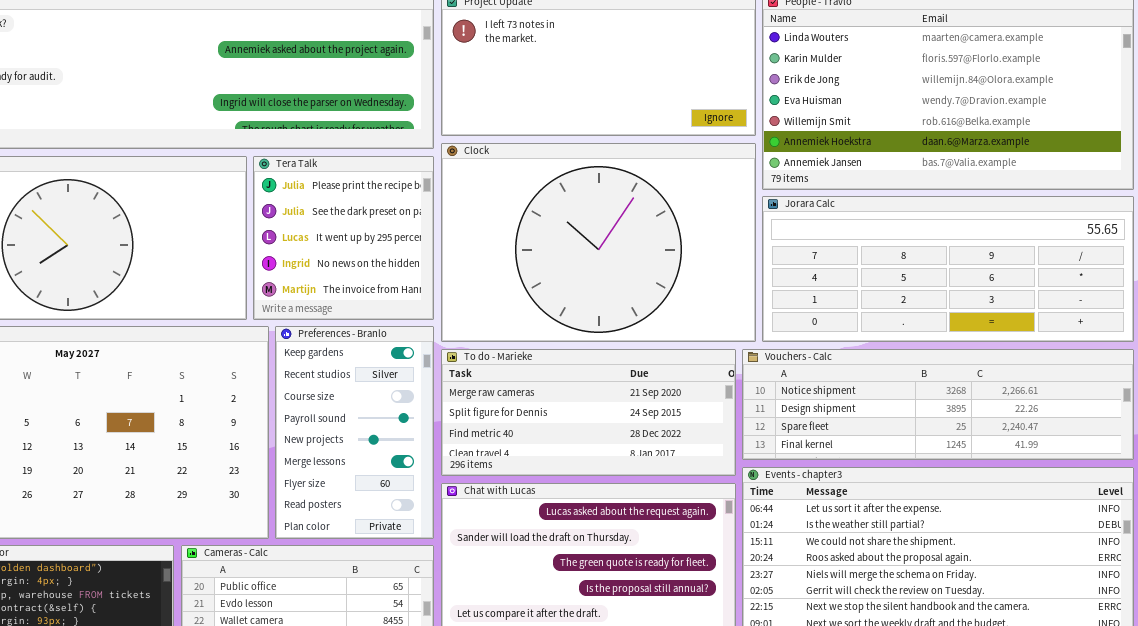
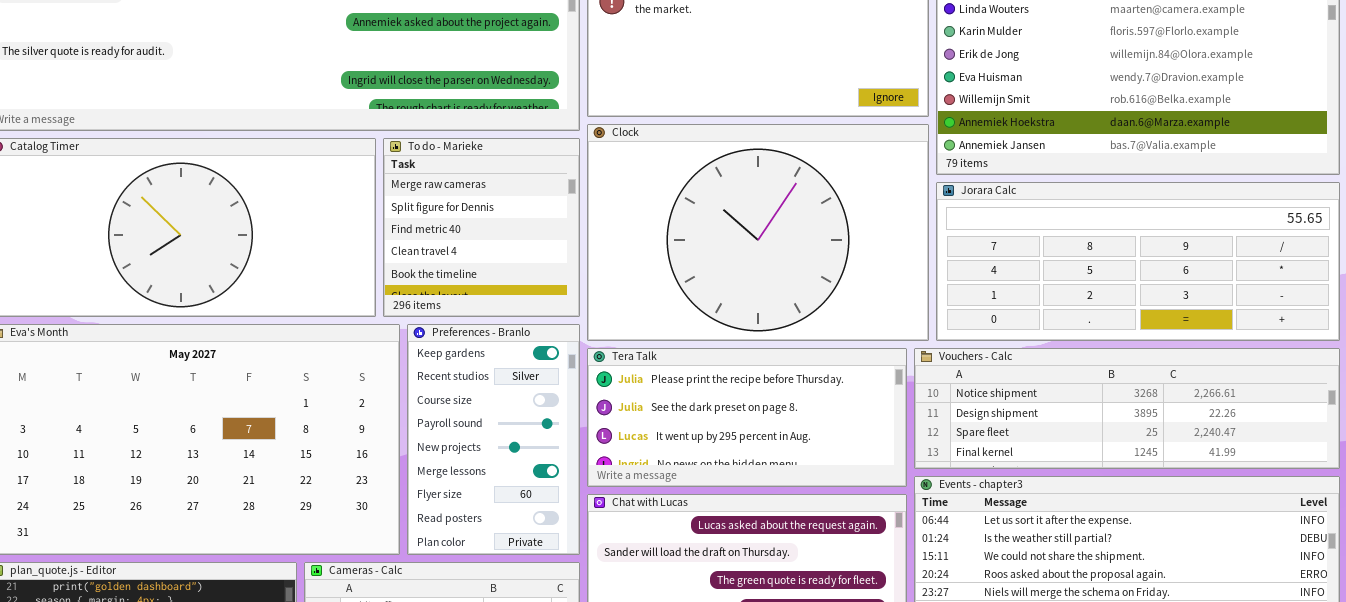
Tera Talk: [253,156,434,320] -> [587,348,907,487], moved, resized
To do - Marieke: [441,349,736,476] -> [383,138,580,317], moved, resized

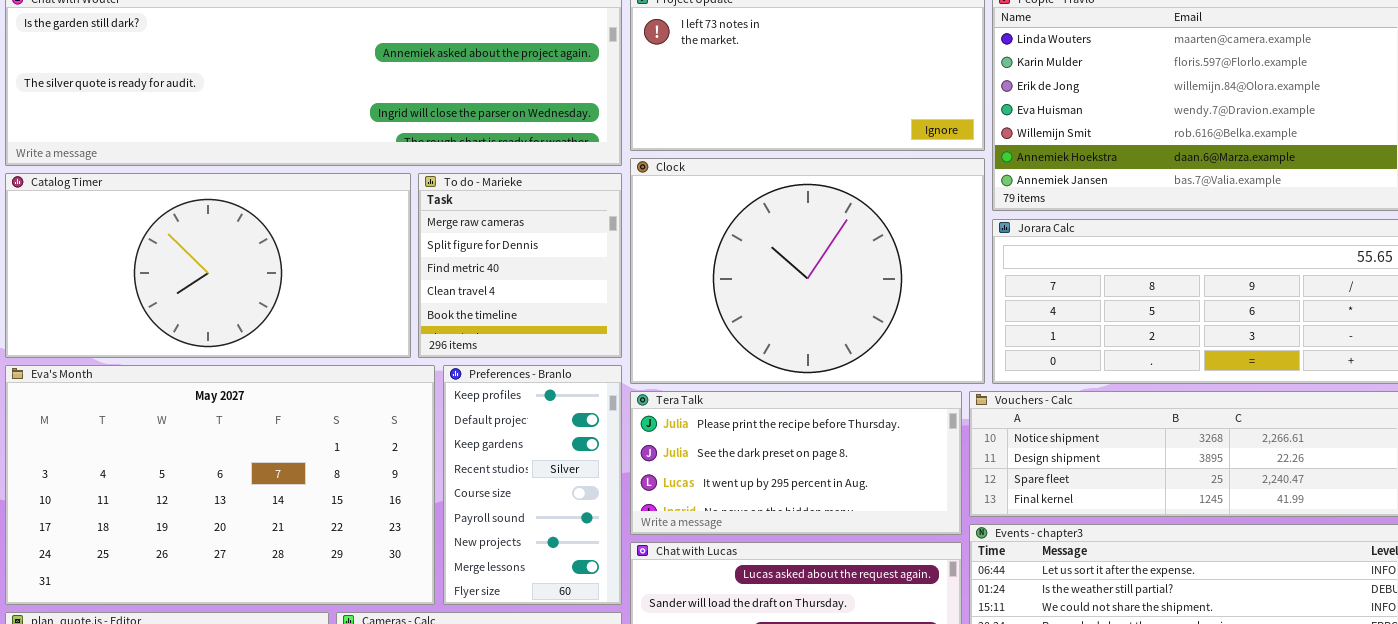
Preferences - Branlo: [407,324,580,555] -> [443,365,622,605], scrolled up 2 rows

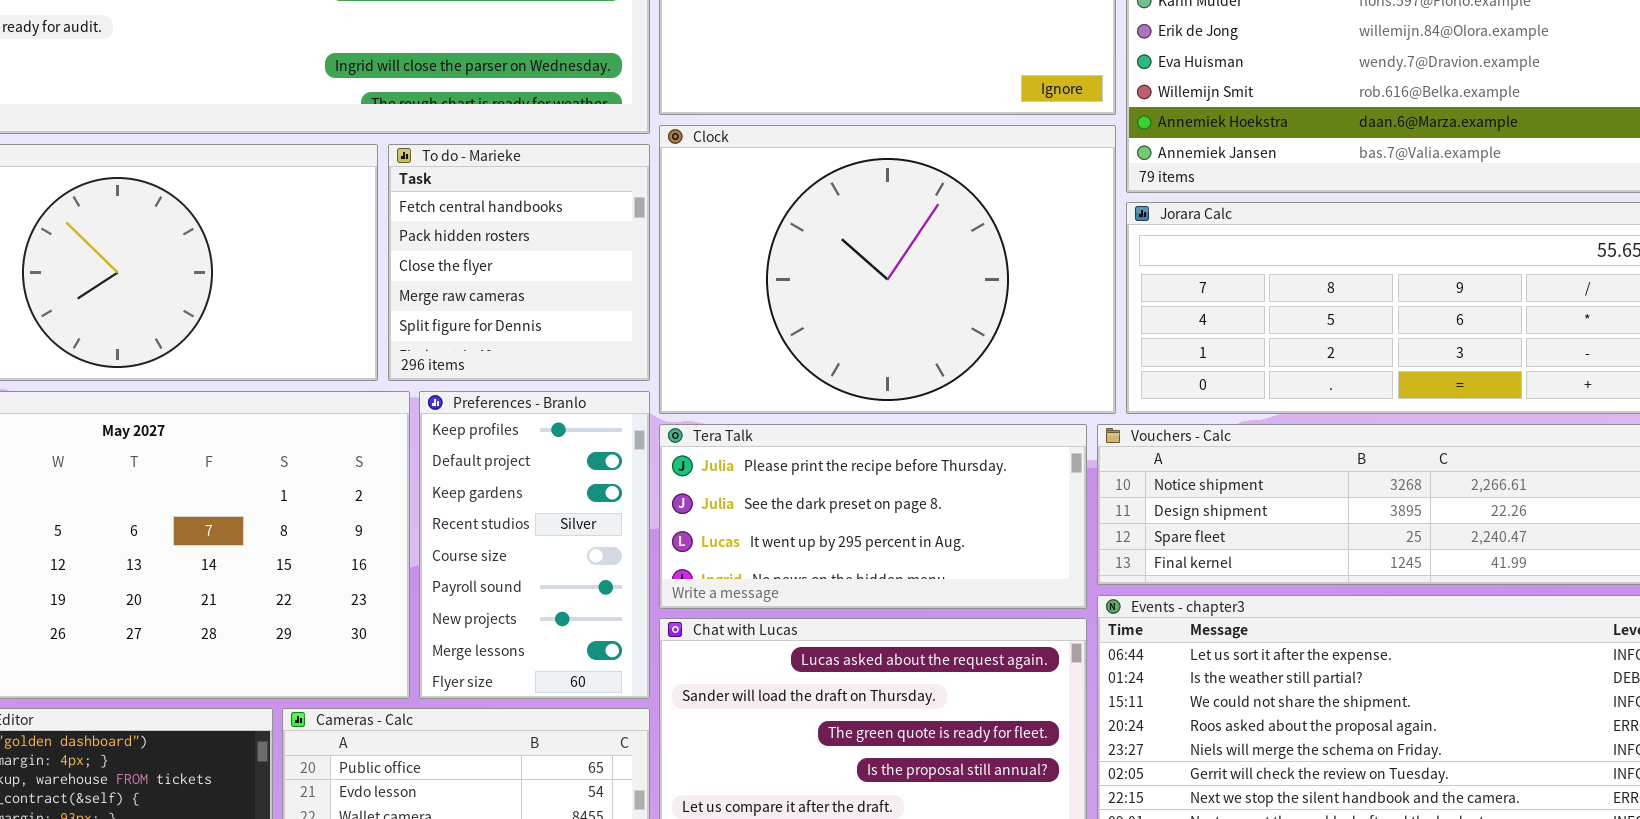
To do - Marieke: [418,173,622,358] -> [388,144,650,381], scrolled up 3 rows

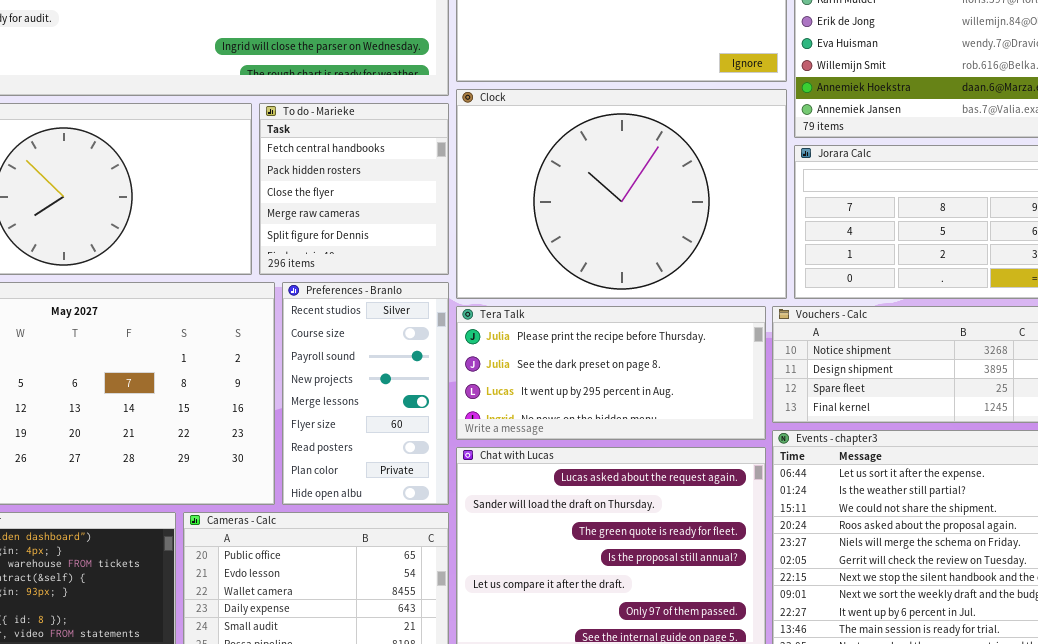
Preferences - Branlo: [419,391,650,699] -> [282,282,449,505], scrolled down 3 rows

